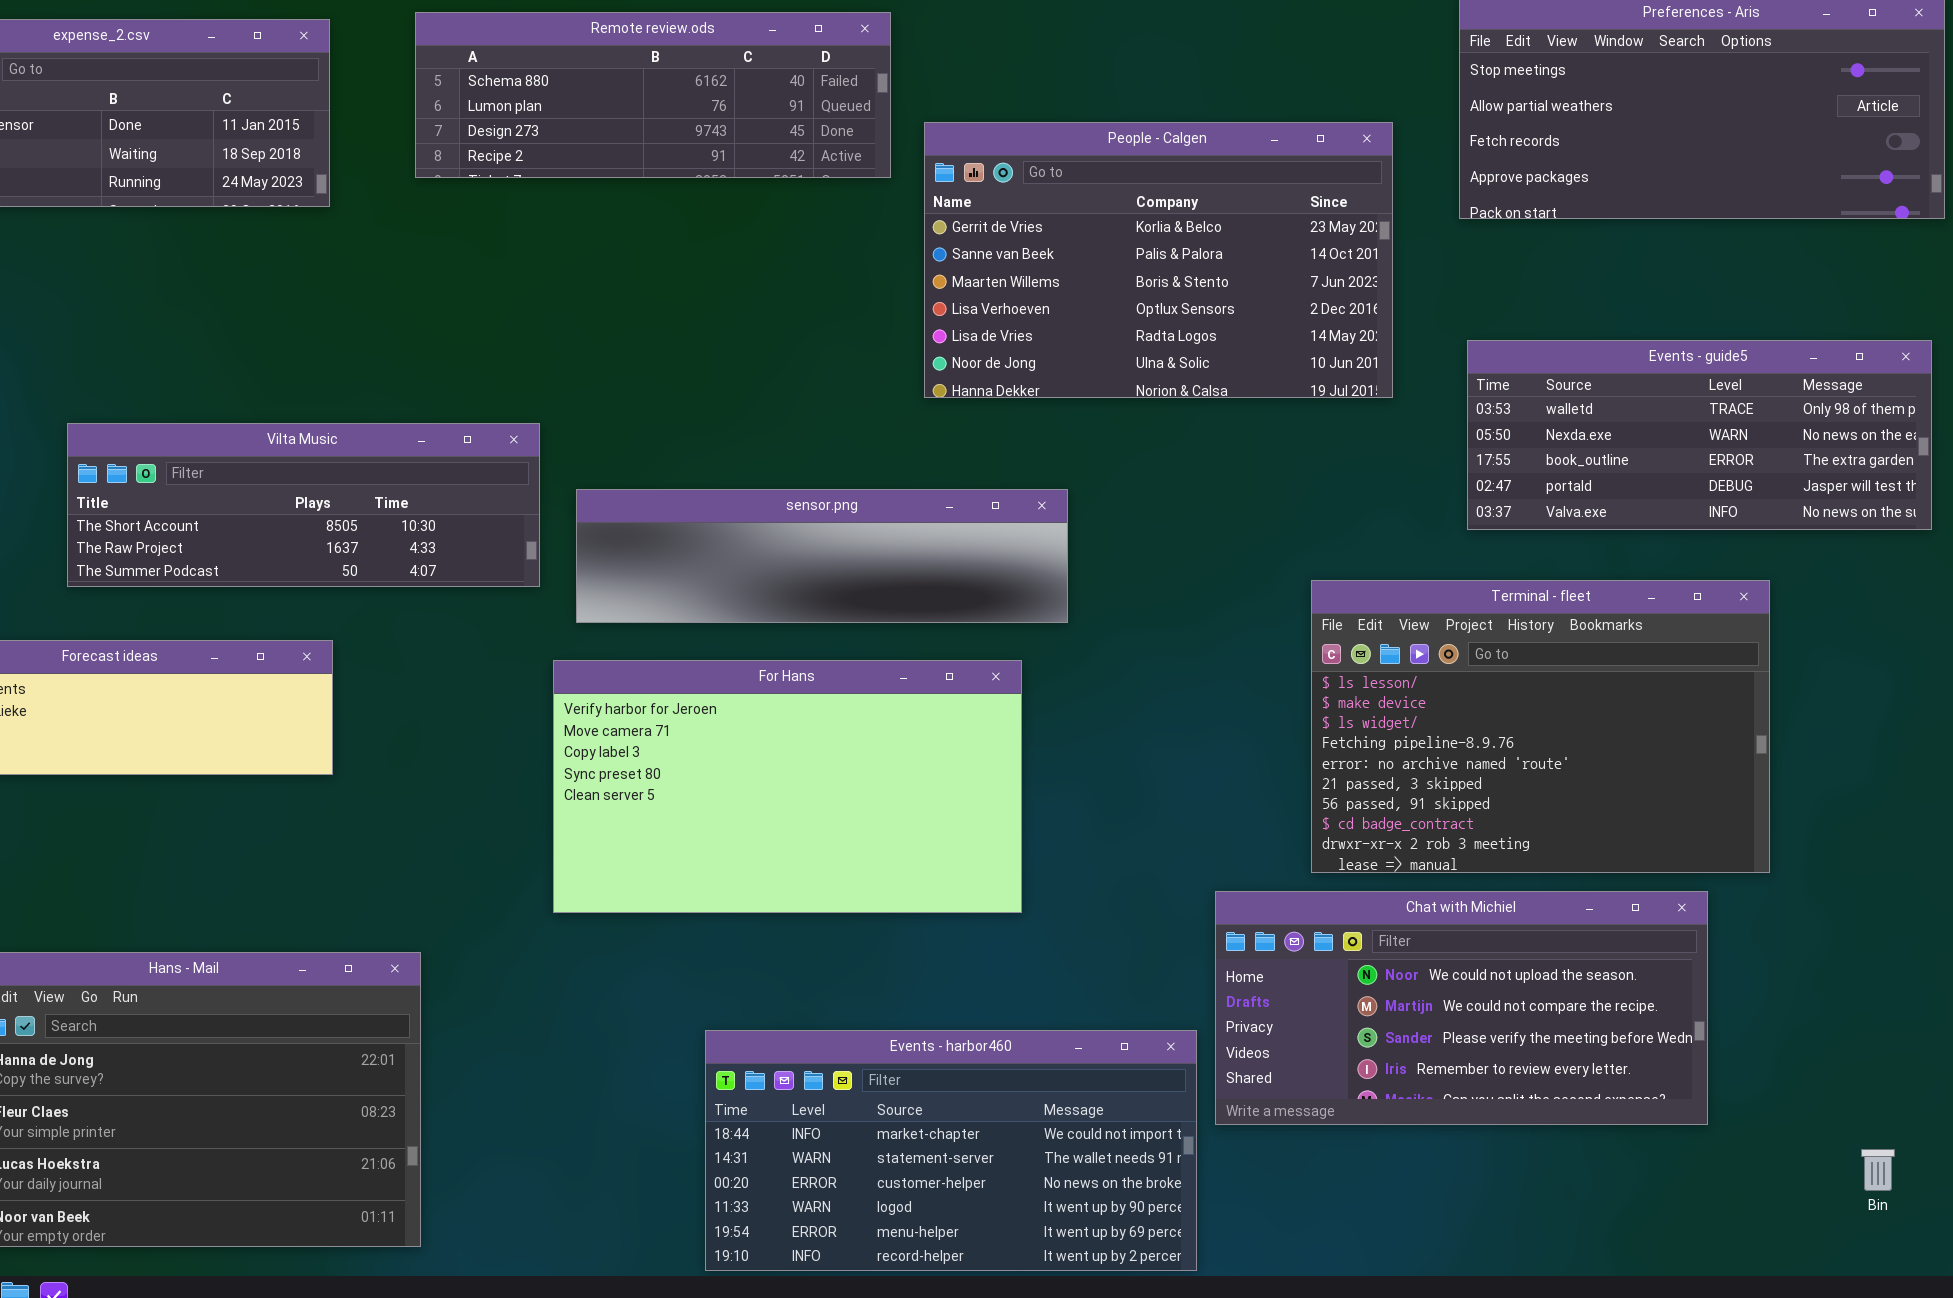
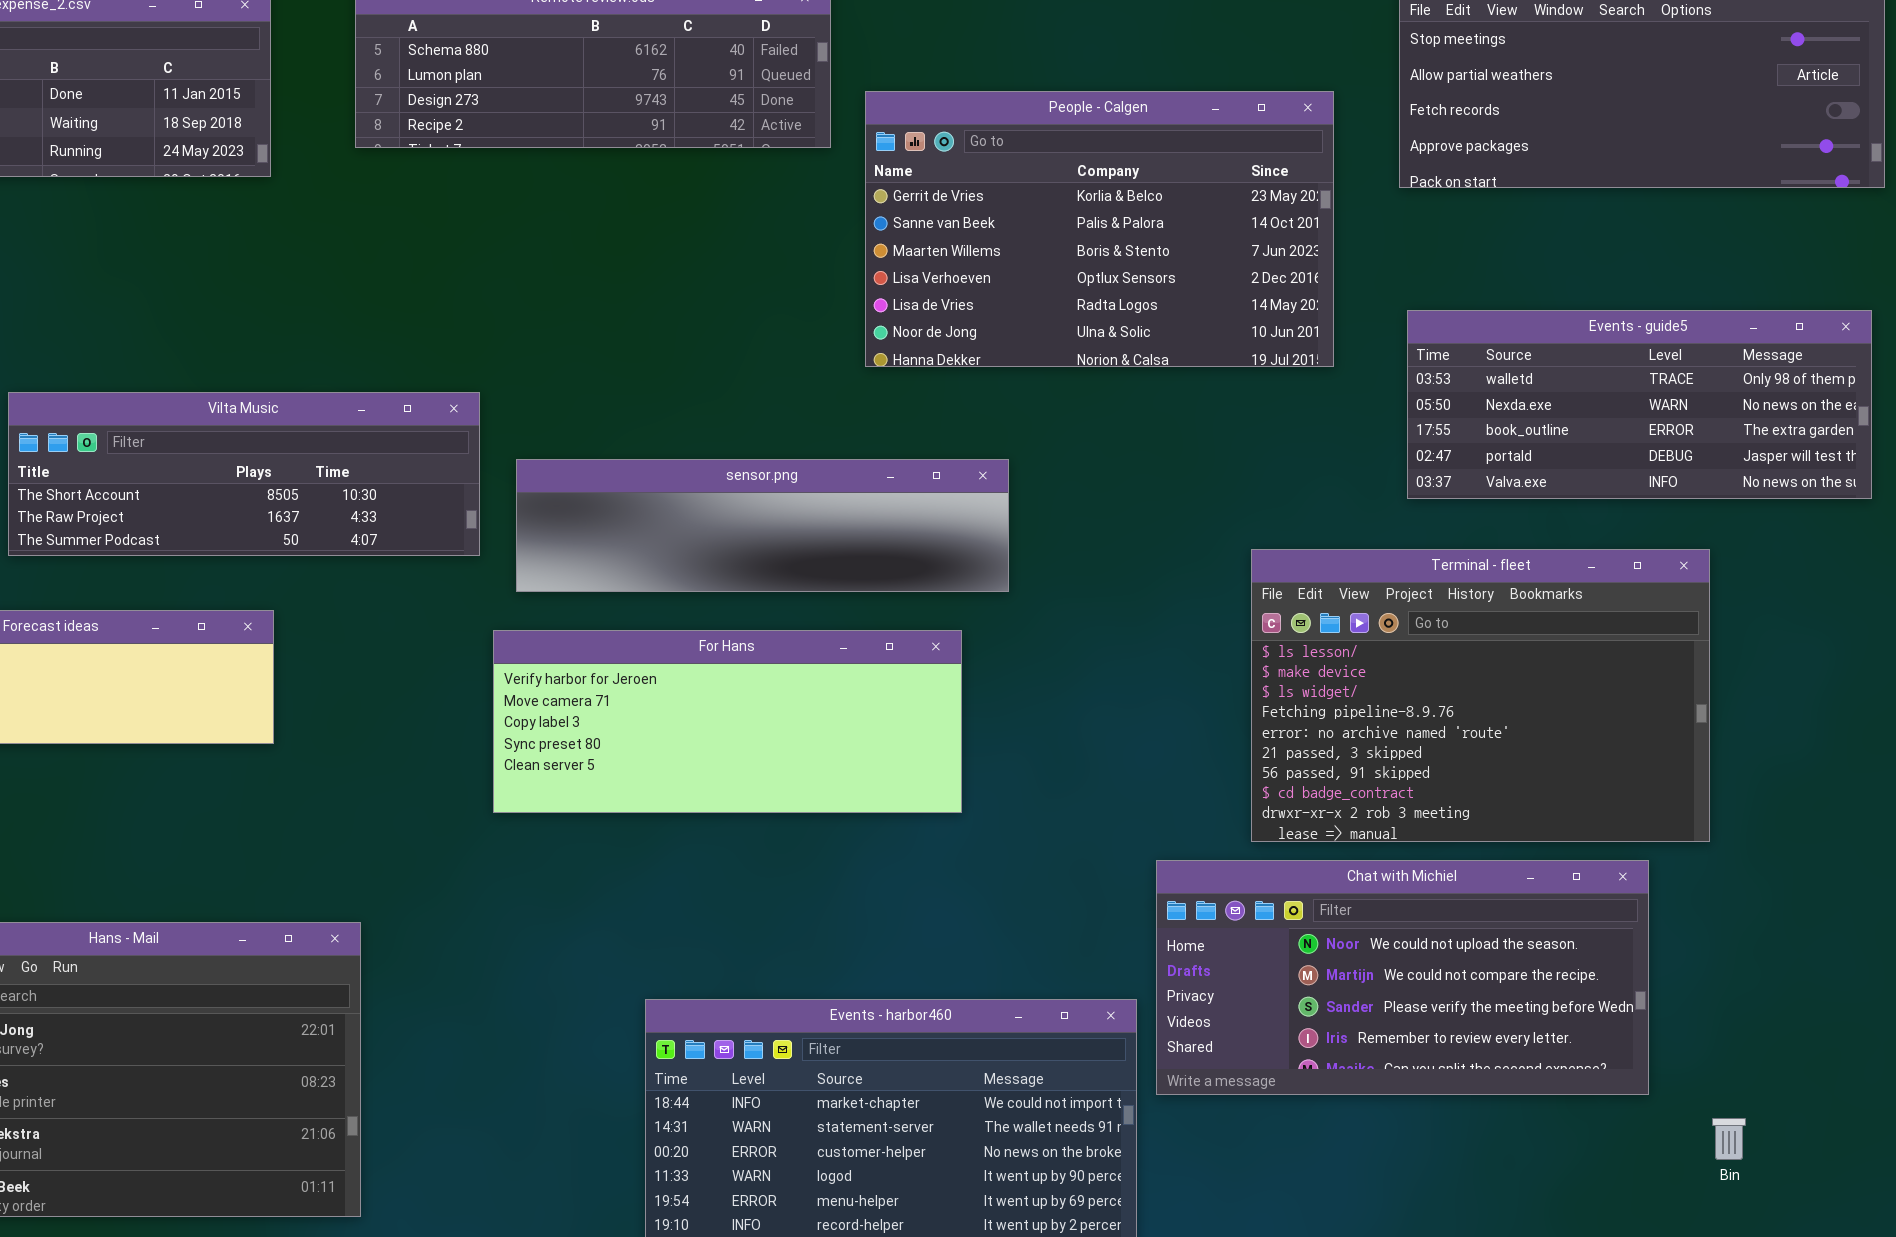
For Hans: [553,660,1022,913] -> [493,630,962,813], resized
Bin: [1861,1149,1895,1191] -> [1712,1118,1746,1160], moved

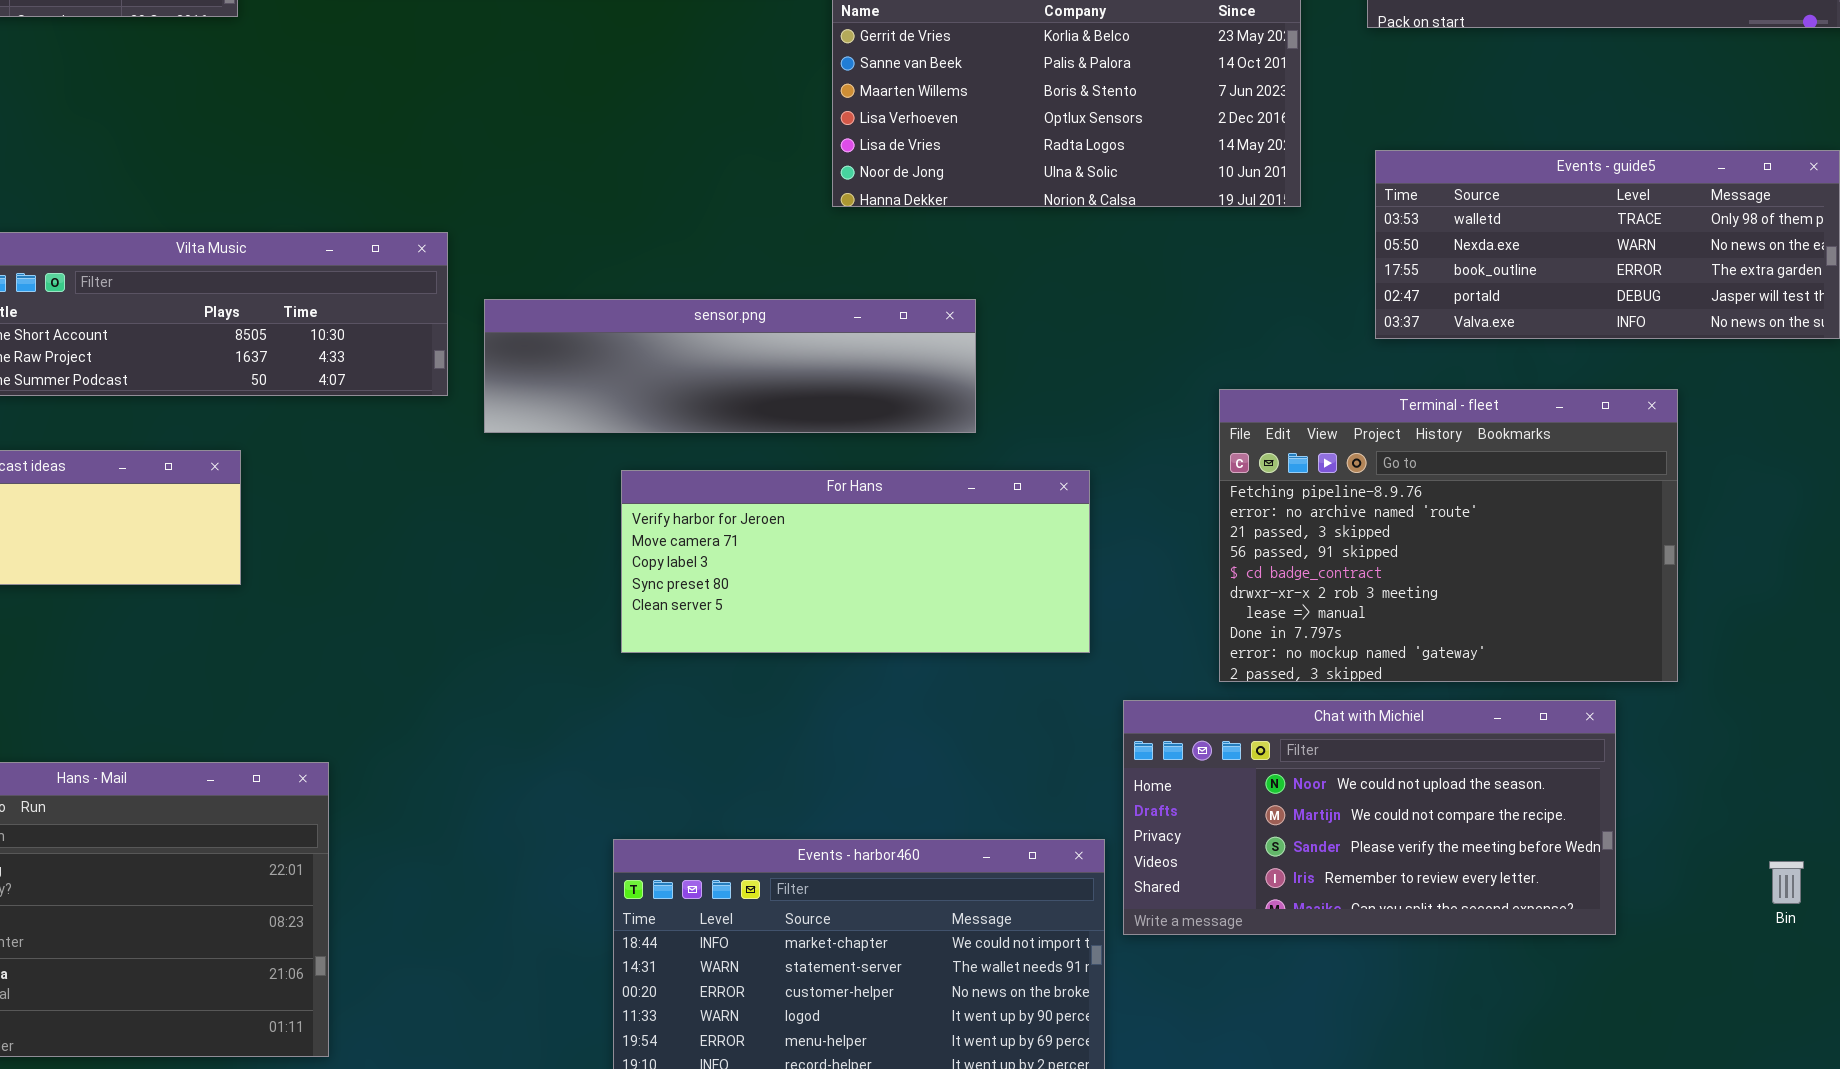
Terminal - fleet: [1251,549,1710,842] -> [1219,389,1678,682], scrolled down 3 rows
For Hans: [493,630,962,813] -> [621,470,1090,653], moved
Bin: [1712,1118,1746,1160] -> [1769,861,1804,904], moved

